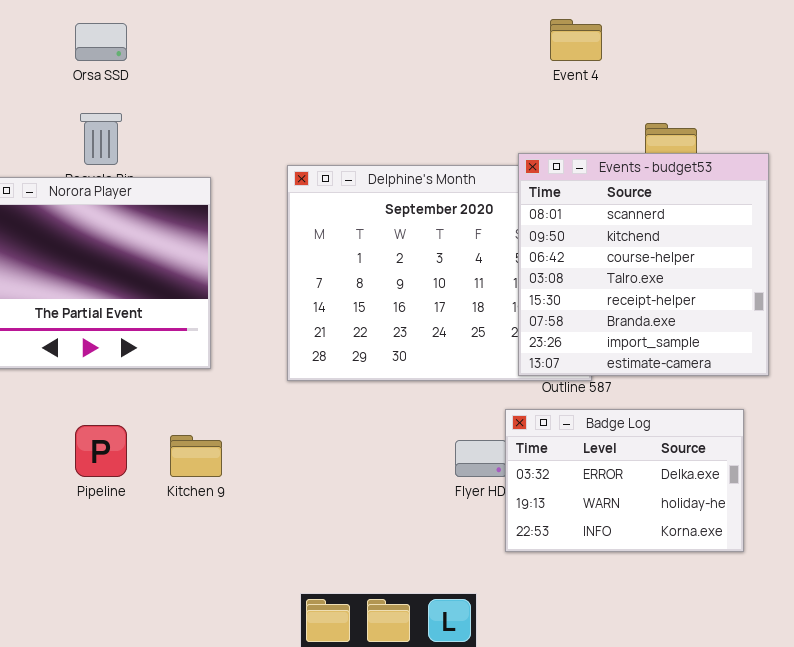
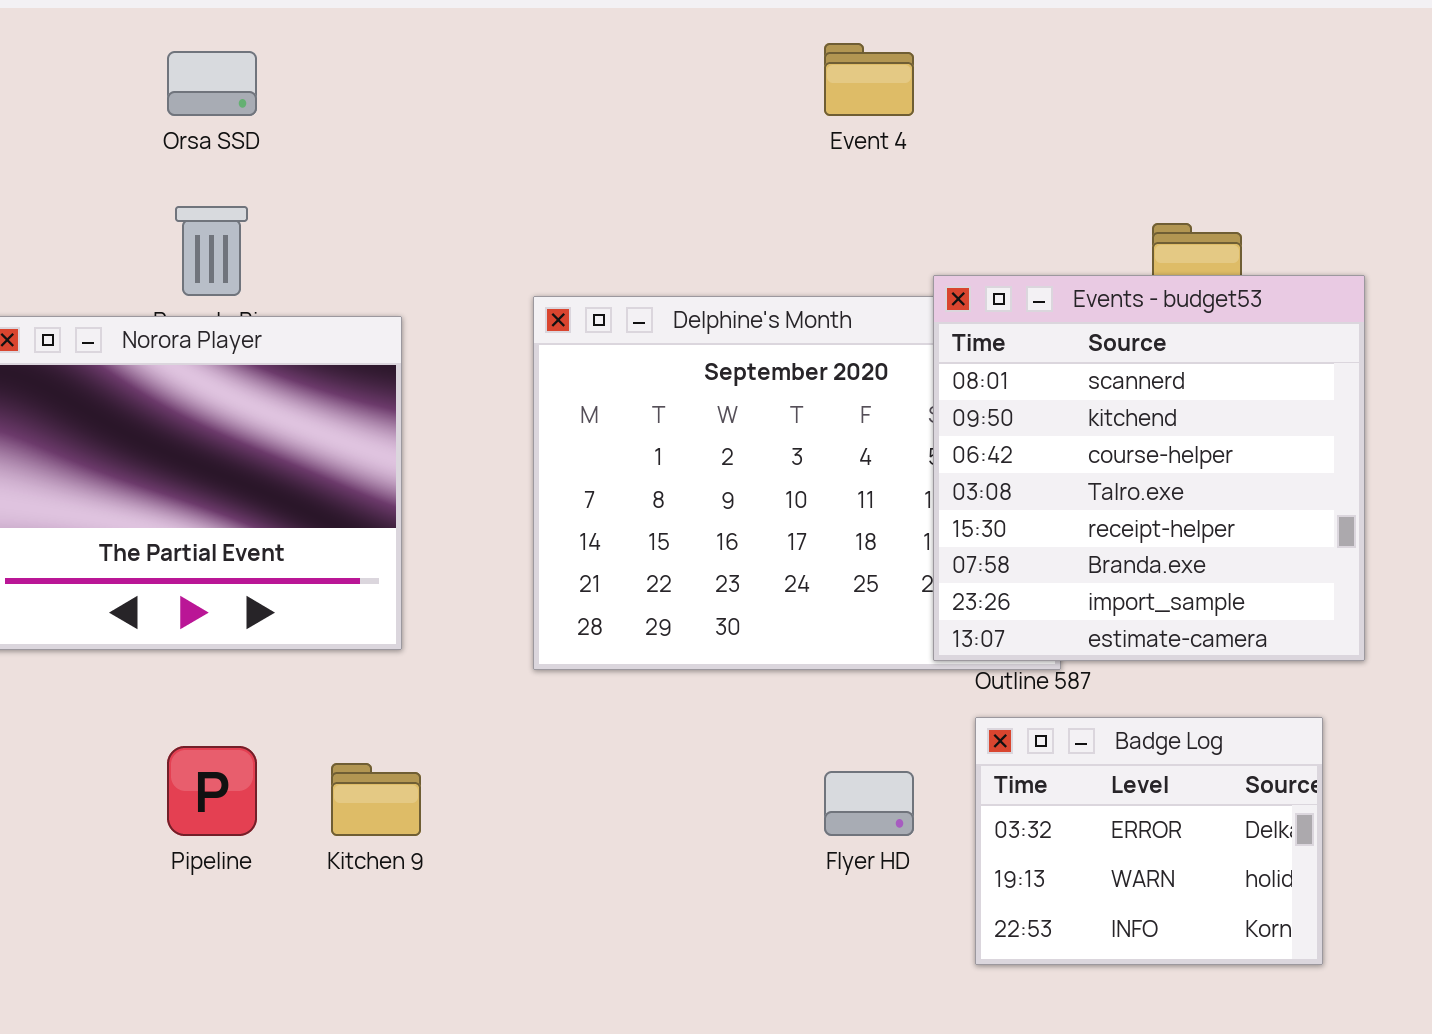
Event 4: [550,19,602,61] -> [824,43,914,116], moved
Badge Log: [505,409,744,552] -> [975,717,1323,965], resized

